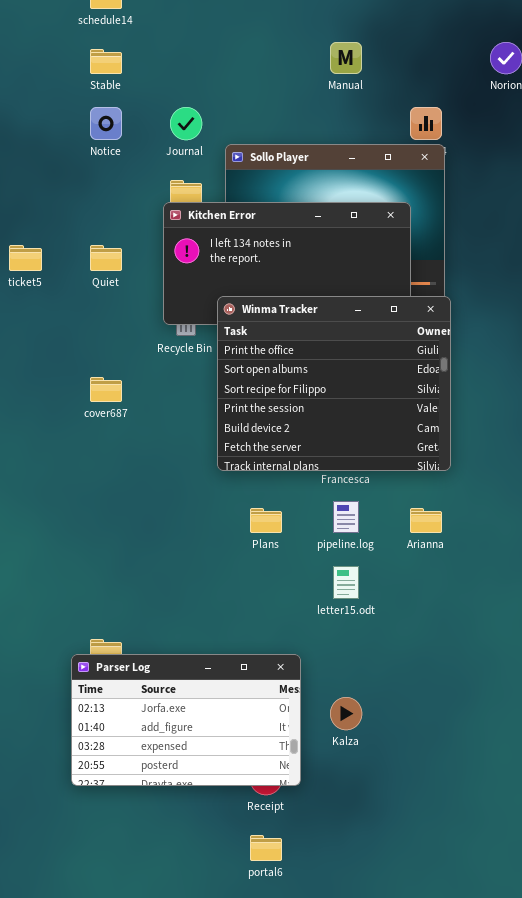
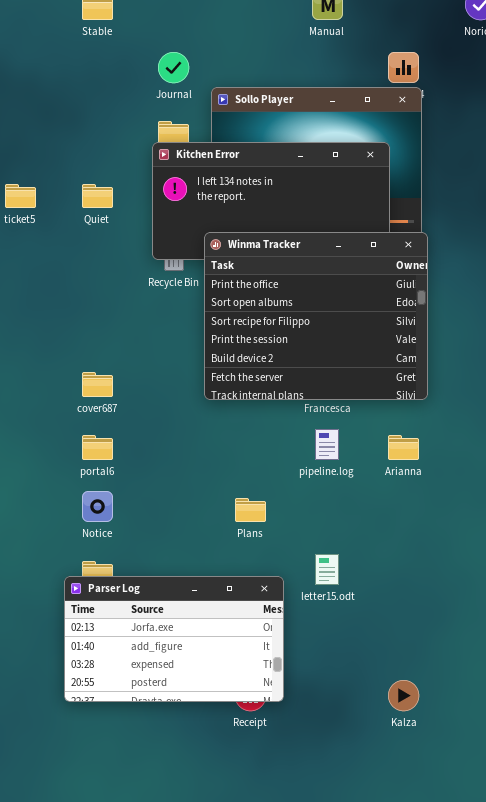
Notice: [90,107,122,140] -> [82,491,113,522], moved
cover687: [90,377,122,402] -> [82,372,113,397], moved
Plans: [250,508,282,533] -> [235,498,266,522], moved
letter15.odt: [333,566,359,599] -> [315,554,339,585], moved
Kalza: [330,697,362,730] -> [388,680,419,711], moved
portal6: [250,835,282,861] -> [82,435,113,460], moved

